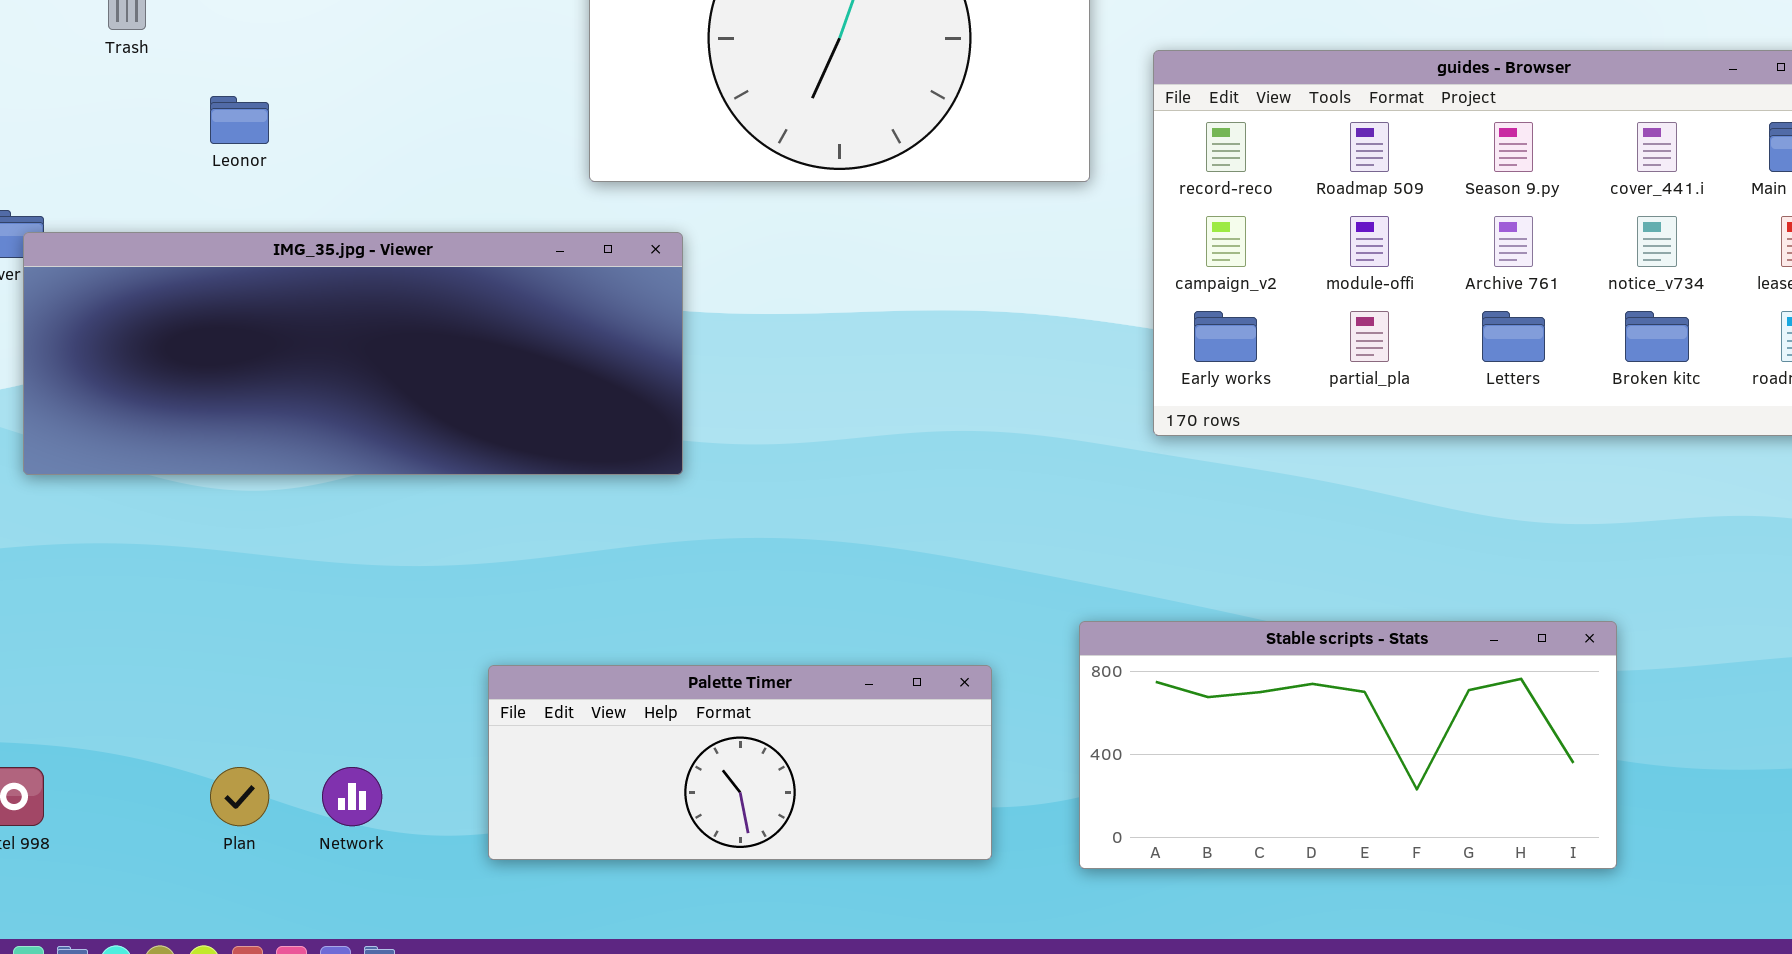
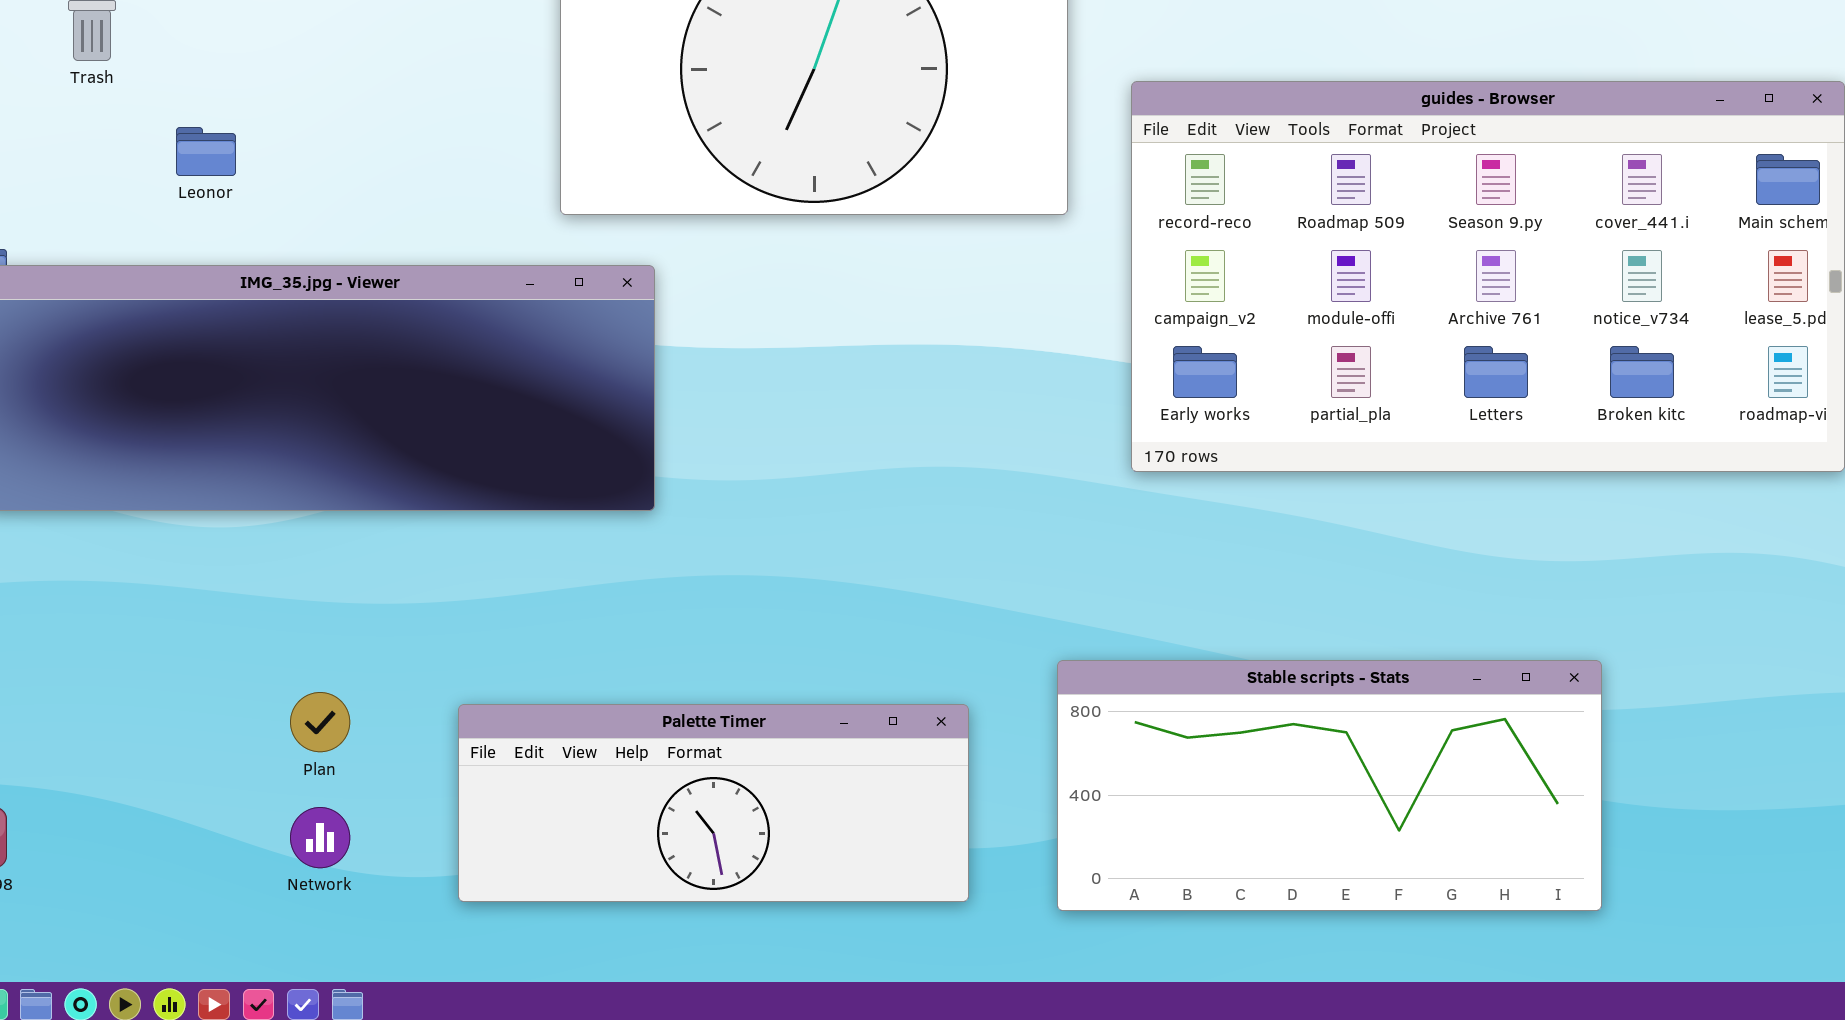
Plan: [210,767,269,826] -> [290,692,350,752], moved

